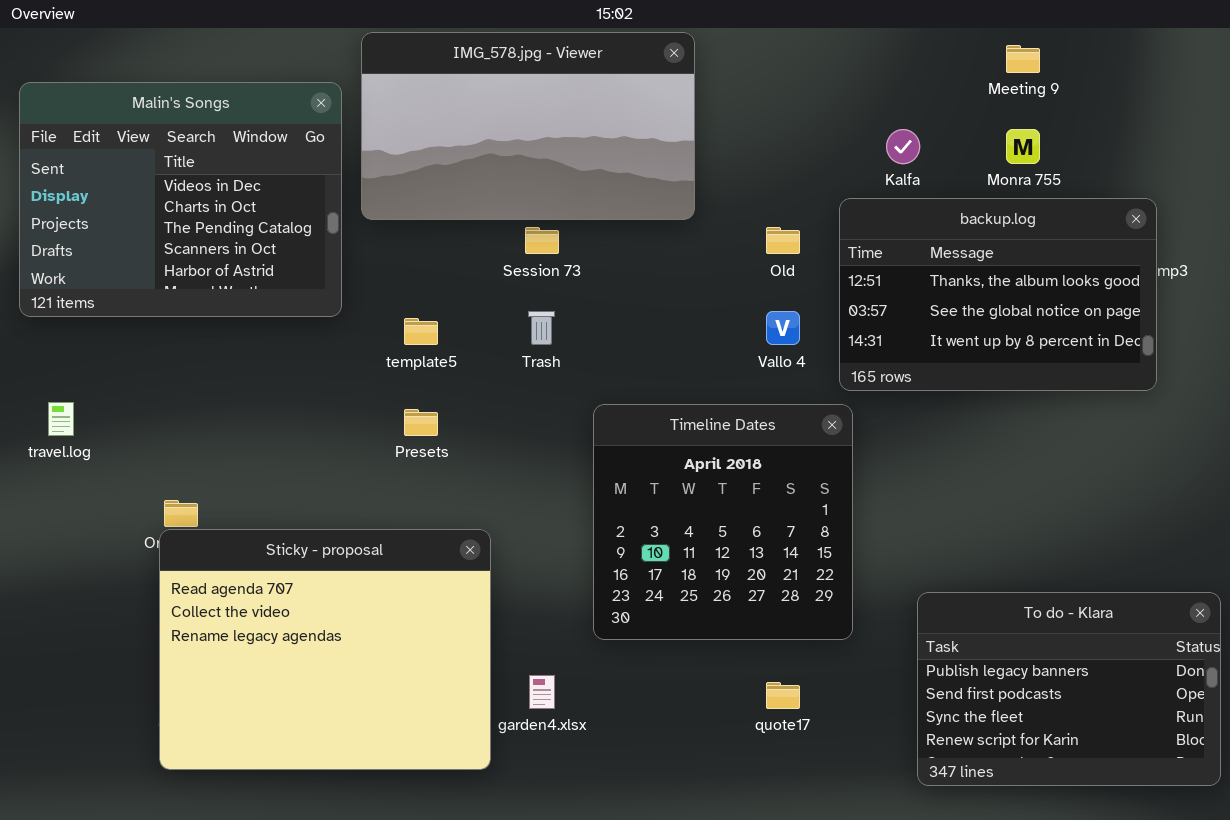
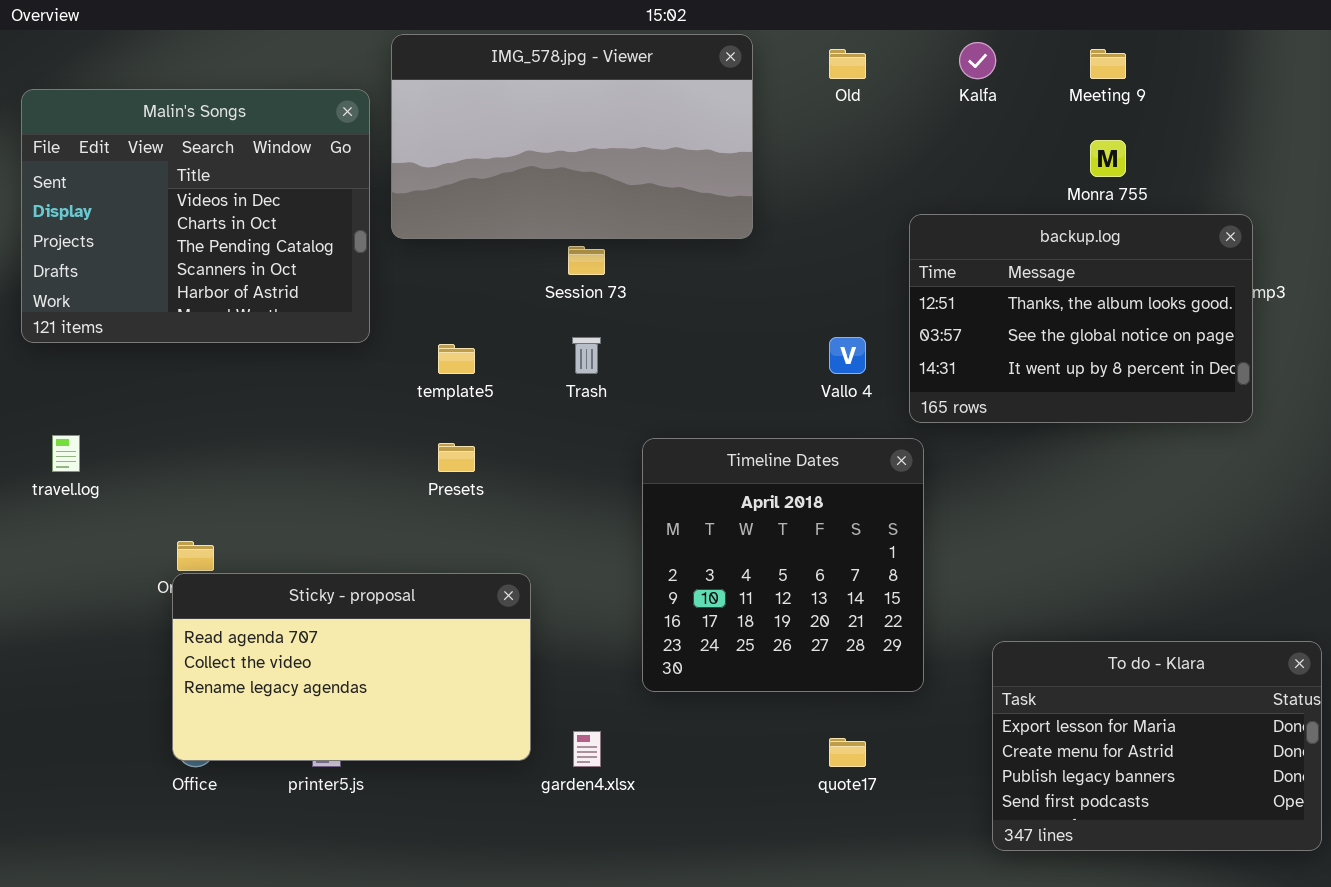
Kalfa: [886,129,920,164] -> [959,42,996,79], moved
Old: [766,227,800,254] -> [829,49,866,79], moved
Sticky - proposal: [159,529,491,770] -> [172,573,531,761], resized
To do - Klara: [917,592,1221,786] -> [992,641,1322,851], scrolled up 2 rows

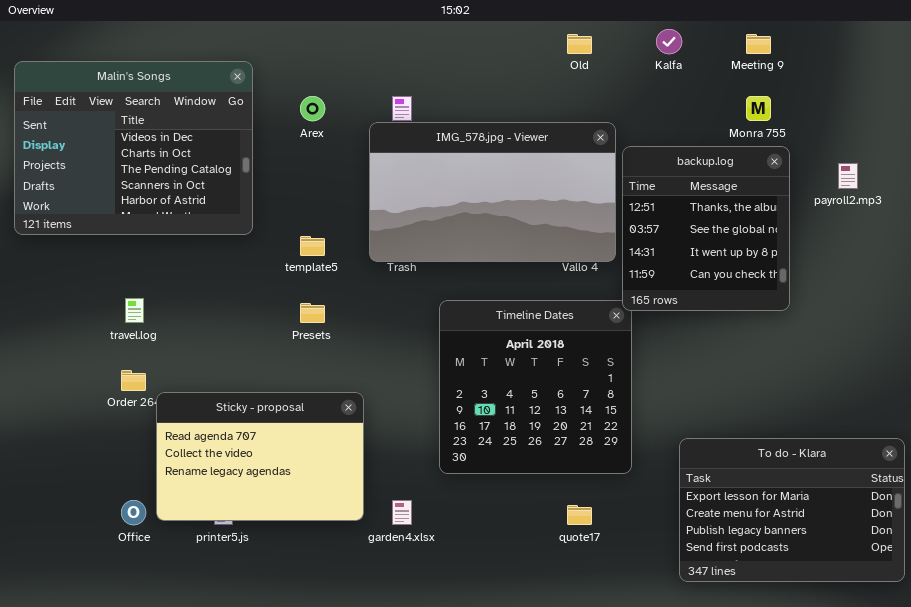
IMG_578.jpg - Viewer: [391,34,753,239] -> [369,122,616,262], moved
backup.log: [909,214,1253,423] -> [622,146,790,311], resized
travel.log: [52,435,80,472] -> [125,298,144,323], moved
Sticky - proposal: [172,573,531,761] -> [156,392,364,521], resized

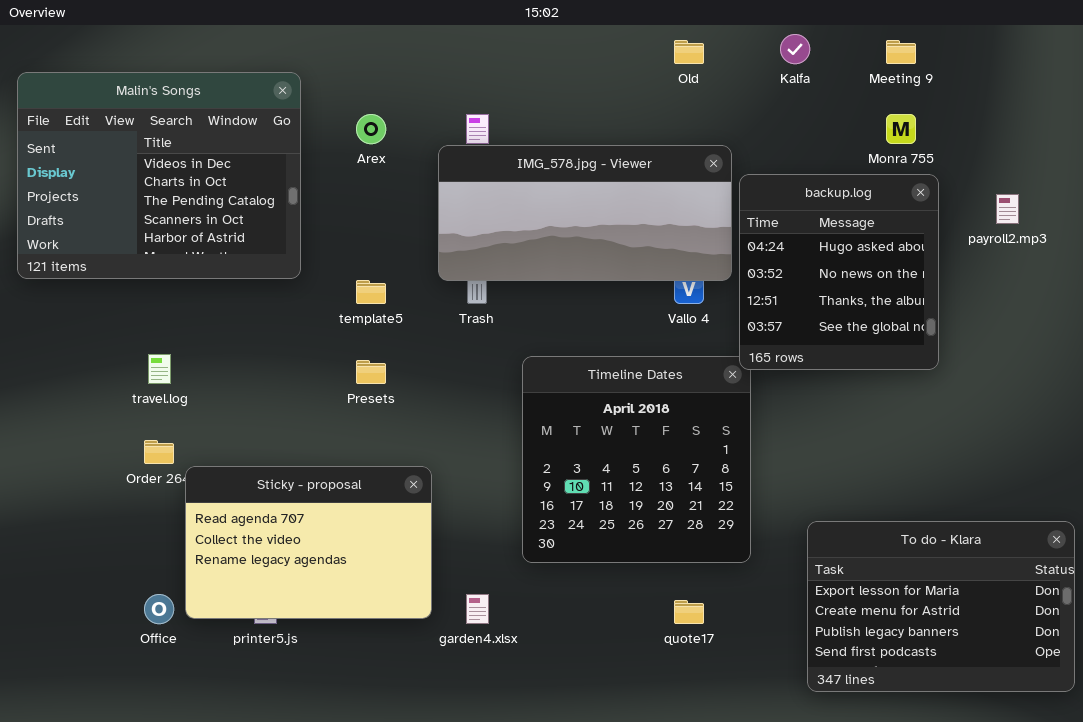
IMG_578.jpg - Viewer: [369,122,616,262] -> [438,145,732,281], resized
backup.log: [622,146,790,311] -> [739,174,939,370], scrolled up 2 rows

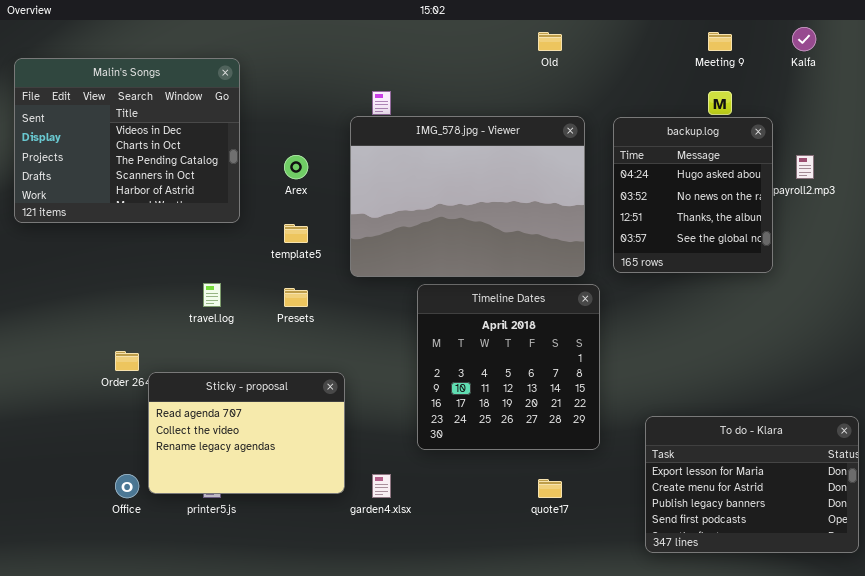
Kalfa: [780,34,810,64] -> [792,27,816,51], moved
Arex: [356,114,386,144] -> [284,155,308,179], moved
IMG_578.jpg - Viewer: [438,145,732,281] -> [350,116,585,277], resized
backup.log: [739,174,939,370] -> [613,117,773,273], moved
travel.log: [148,354,171,384] -> [203,283,221,307], moved

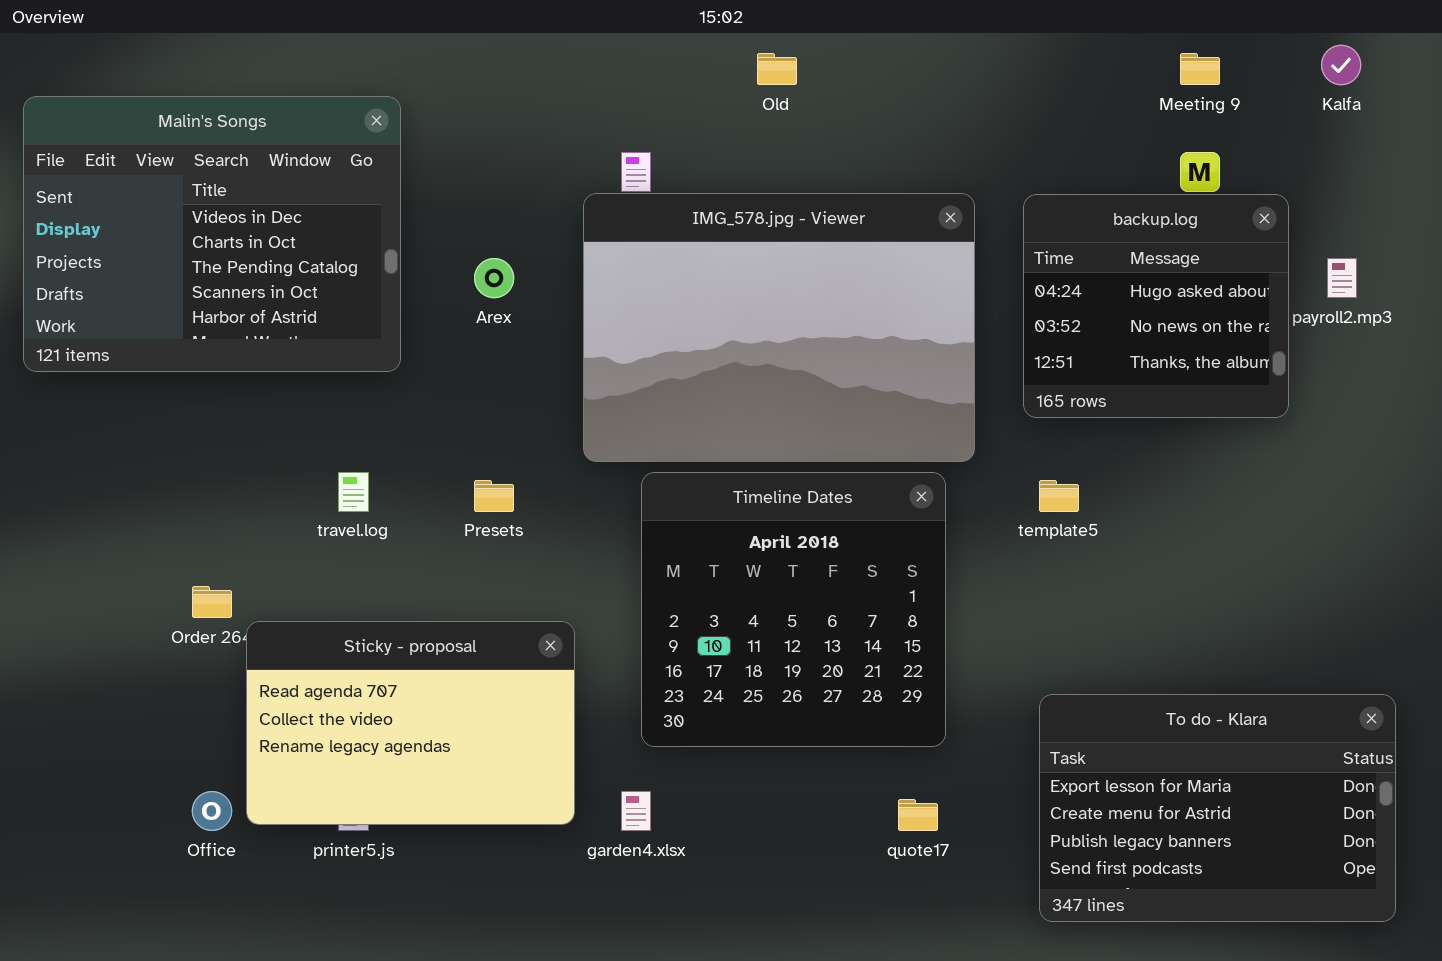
Old: [538,32,562,51] -> [757,53,797,85], moved
backup.log: [613,117,773,273] -> [1023,194,1289,418], resized
template5: [284,224,308,243] -> [1039,480,1079,512], moved
Timeline Dates: [417,284,600,450] -> [641,472,946,747], moved
To do - Klara: [645,416,859,553] -> [1039,694,1396,922], moved

